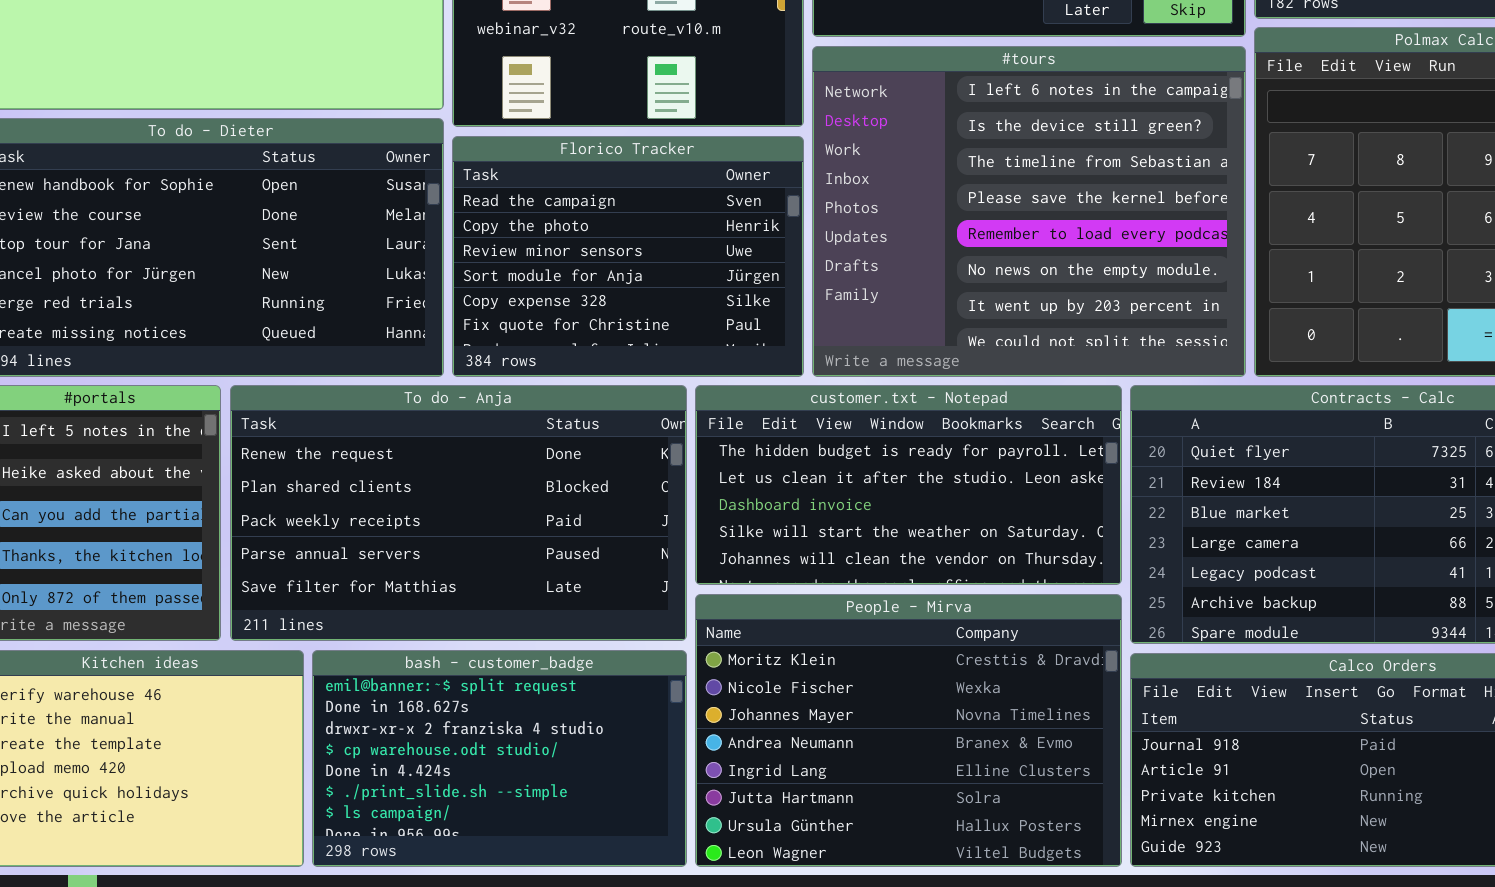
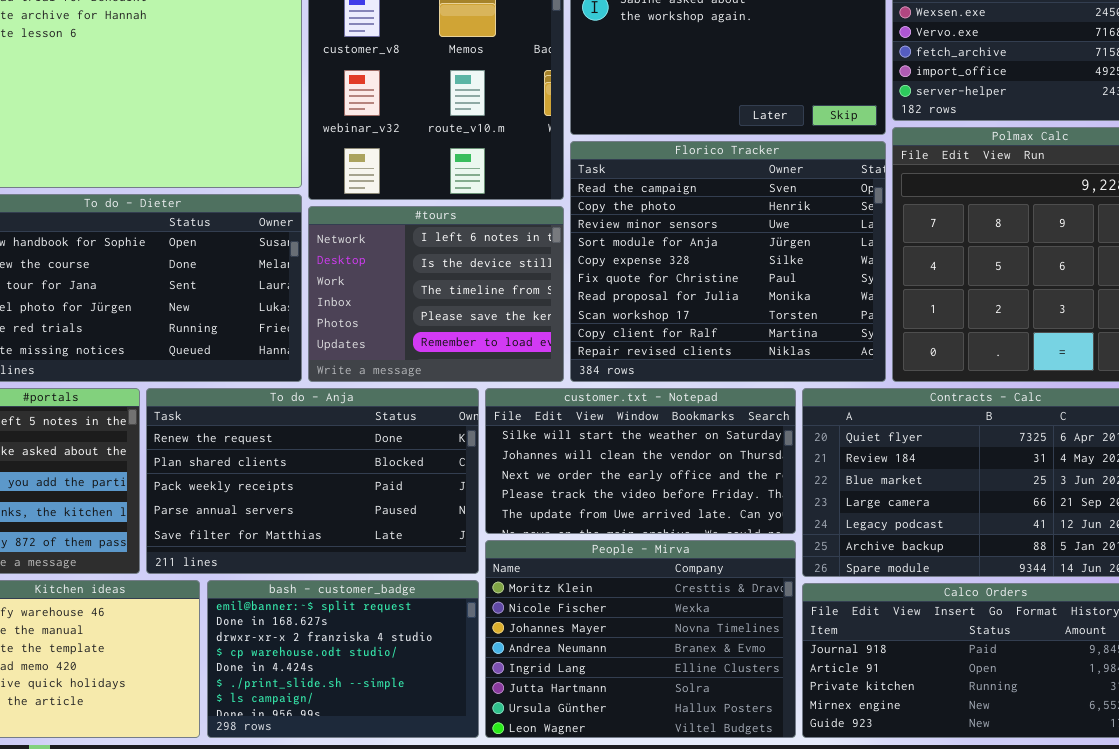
#tours: [812,46,1246,377] -> [308,206,564,382], moved, resized
Florico Tracker: [452,136,804,377] -> [570,141,886,382], moved, resized
customer.txt - Notepad: [695,385,1122,585] -> [485,388,796,534], scrolled down 3 rows

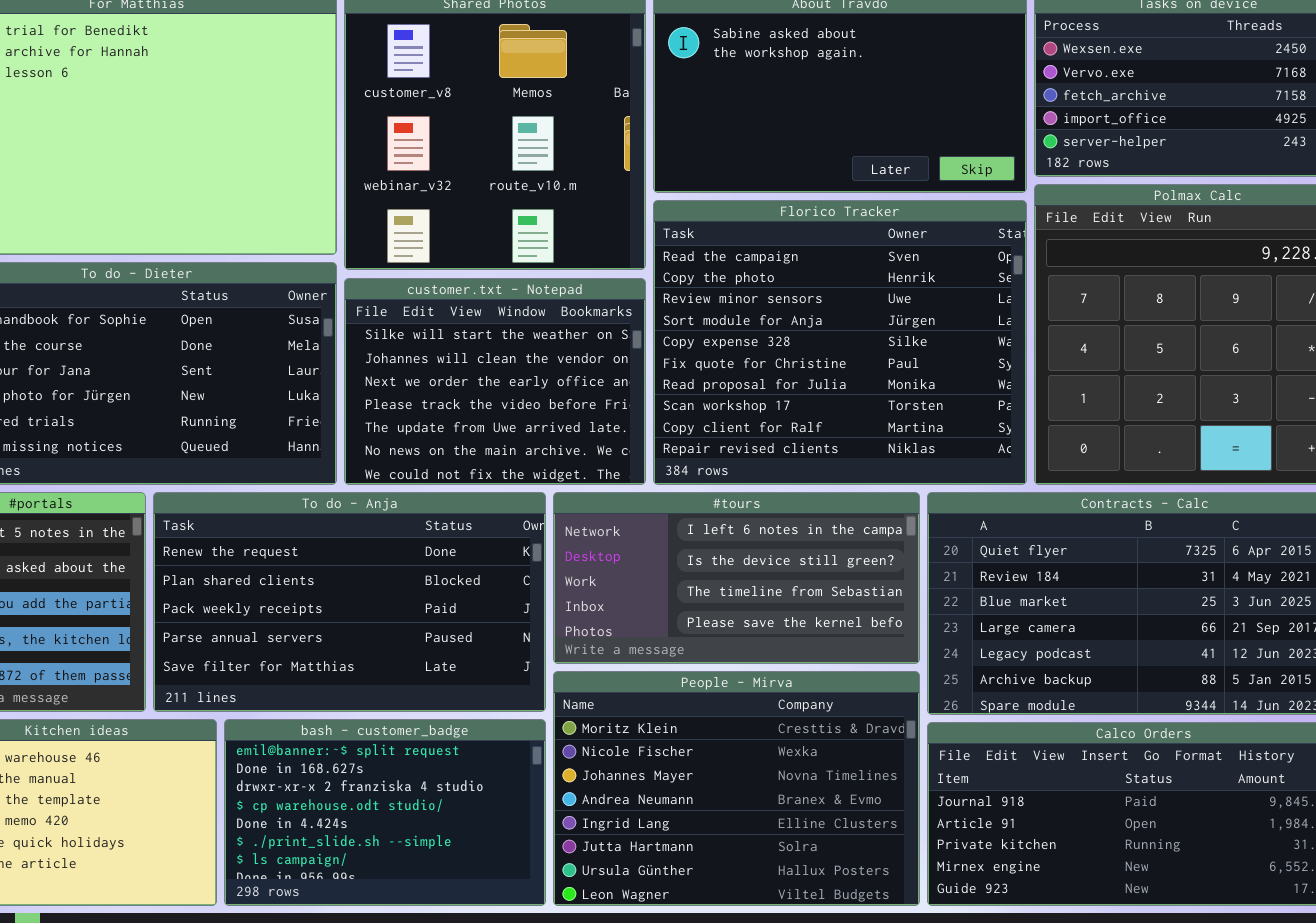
#tours: [308,206,564,382] -> [553,492,920,664], moved, resized
customer.txt - Notepad: [485,388,796,534] -> [344,278,646,485], moved, resized

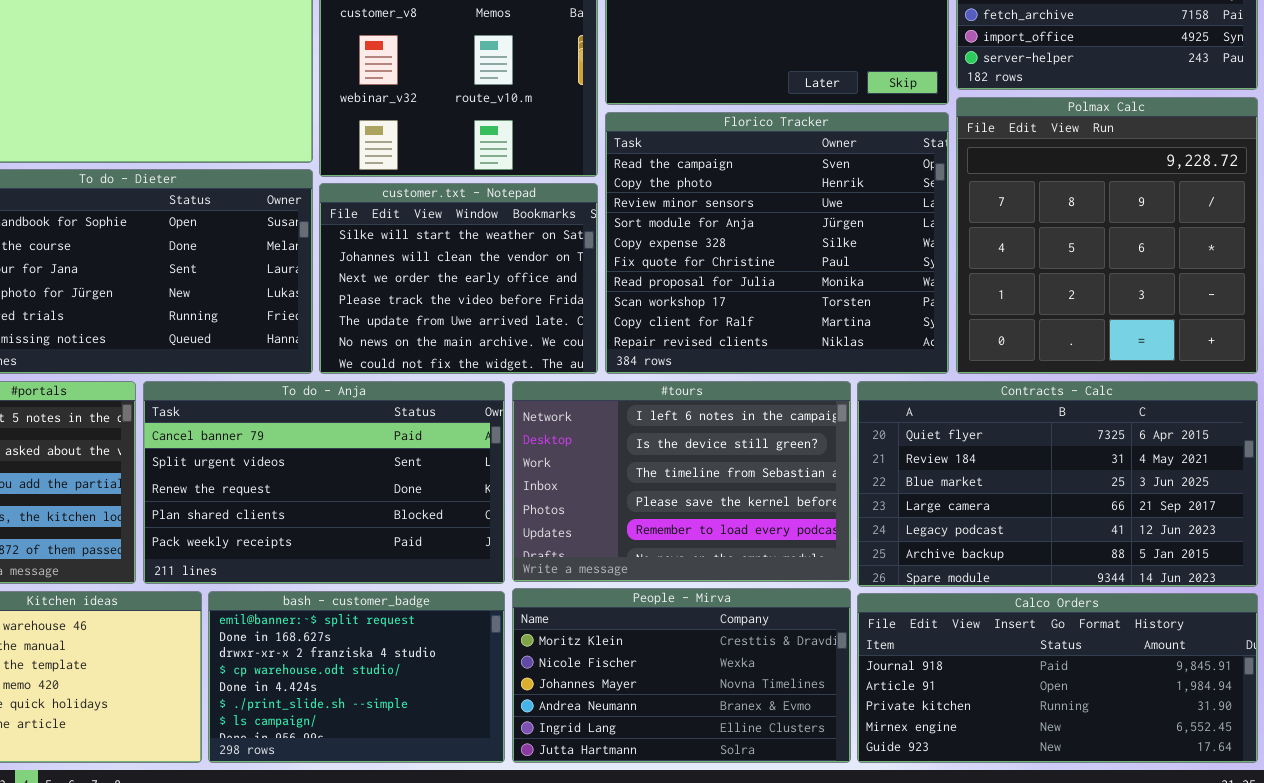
To do - Anja: [153,492,546,712] -> [143,381,505,584], scrolled up 2 rows
#tours: [553,492,920,664] -> [512,381,851,582], resized
People - Mirva: [553,671,920,906] -> [512,588,851,763], resized

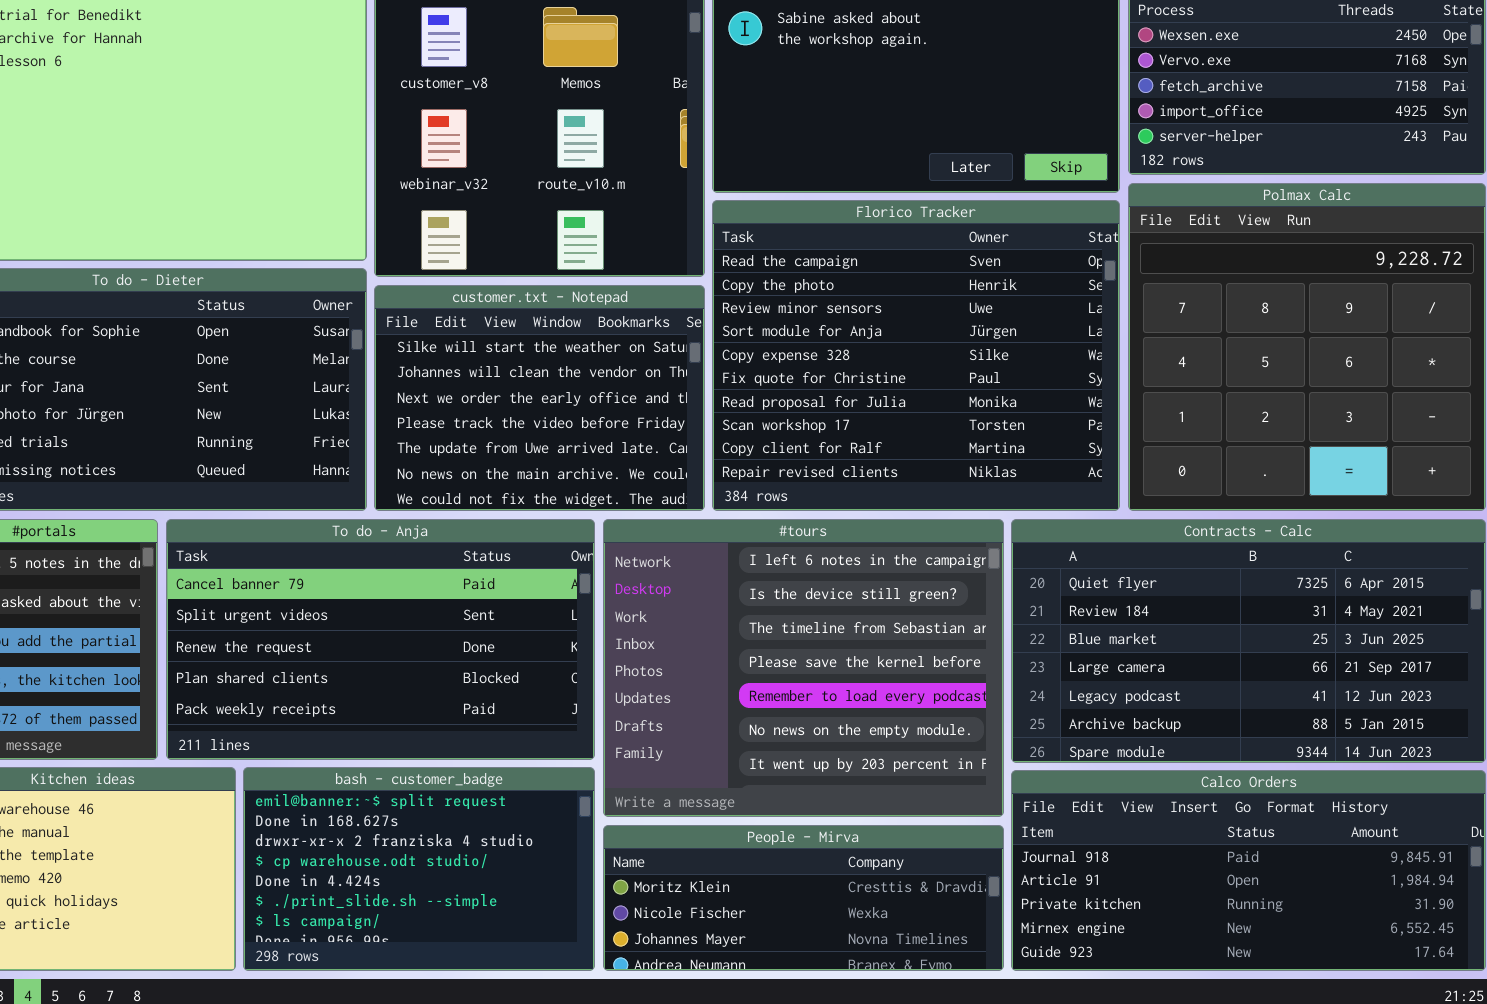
#tours: [512,381,851,582] -> [603,519,1004,817], resized
People - Mirva: [512,588,851,763] -> [603,825,1004,971], resized

